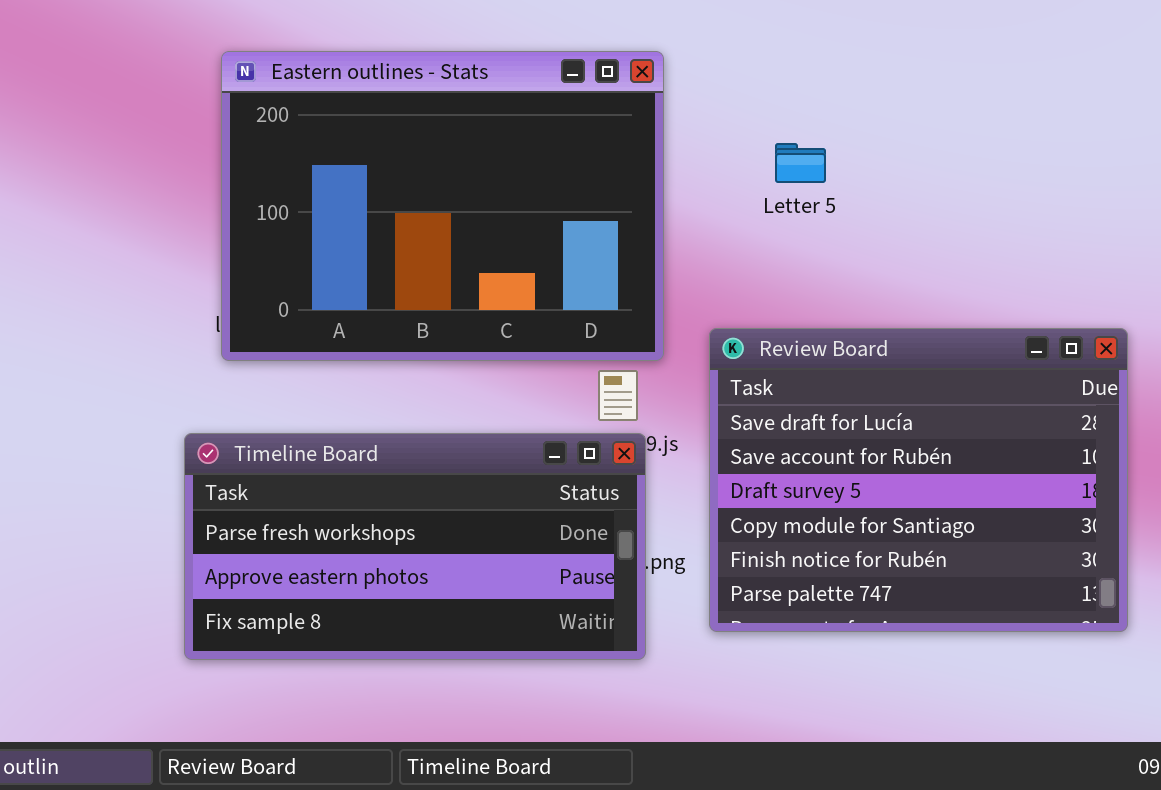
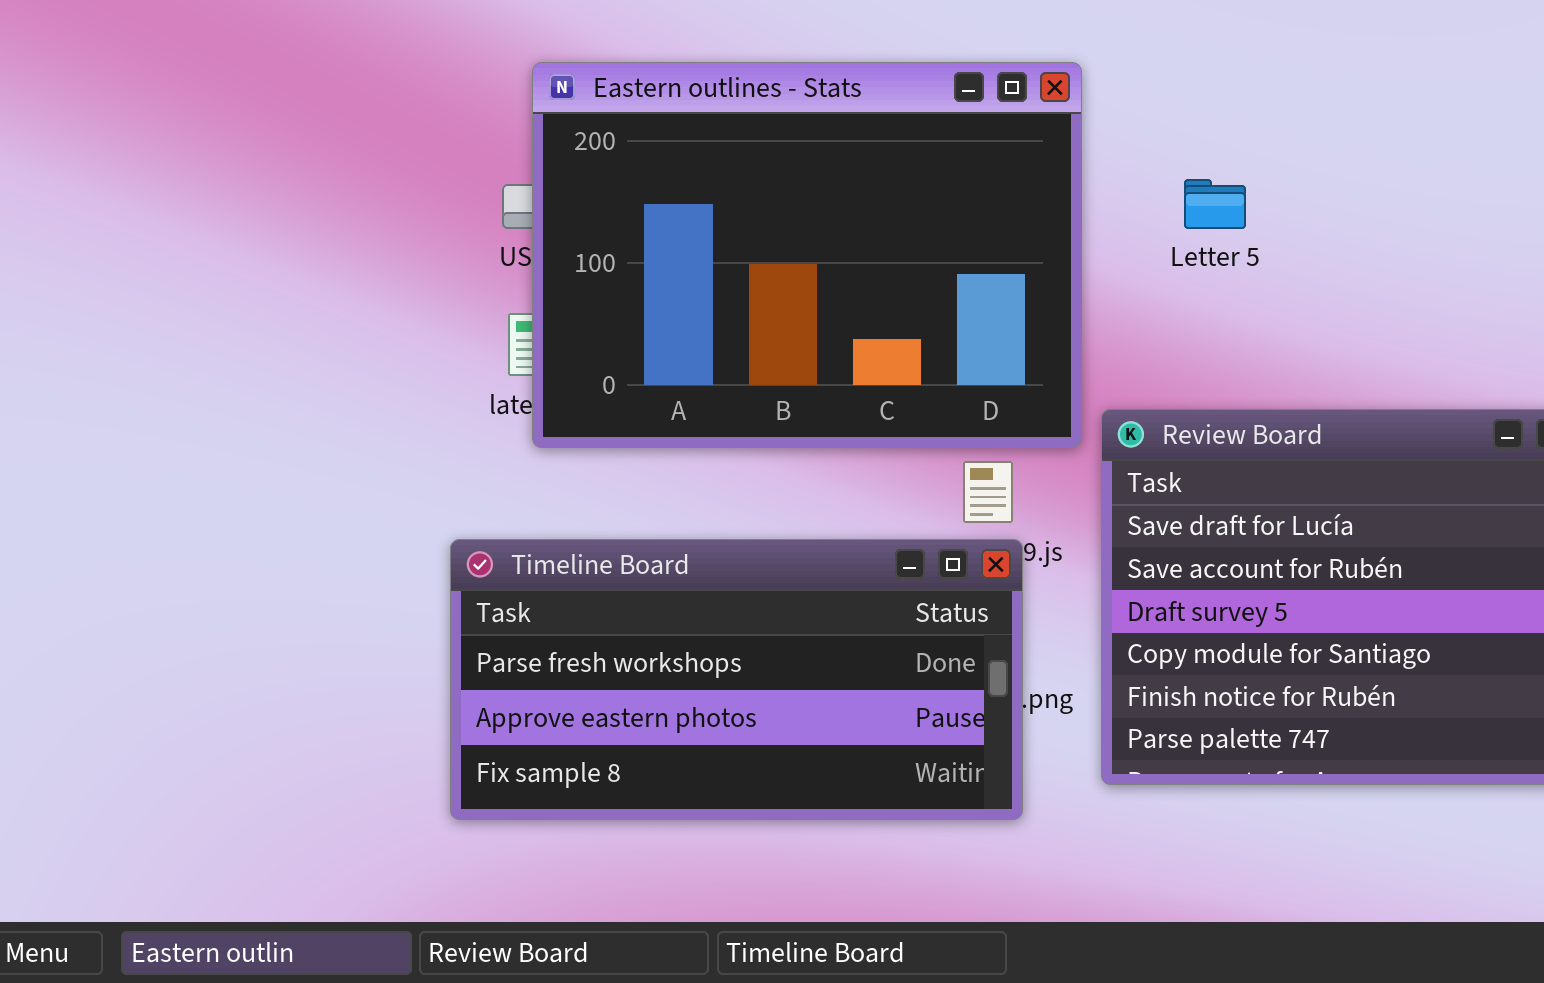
Eastern outlines - Stats: [221,51,664,361] -> [532,62,1082,448], moved

